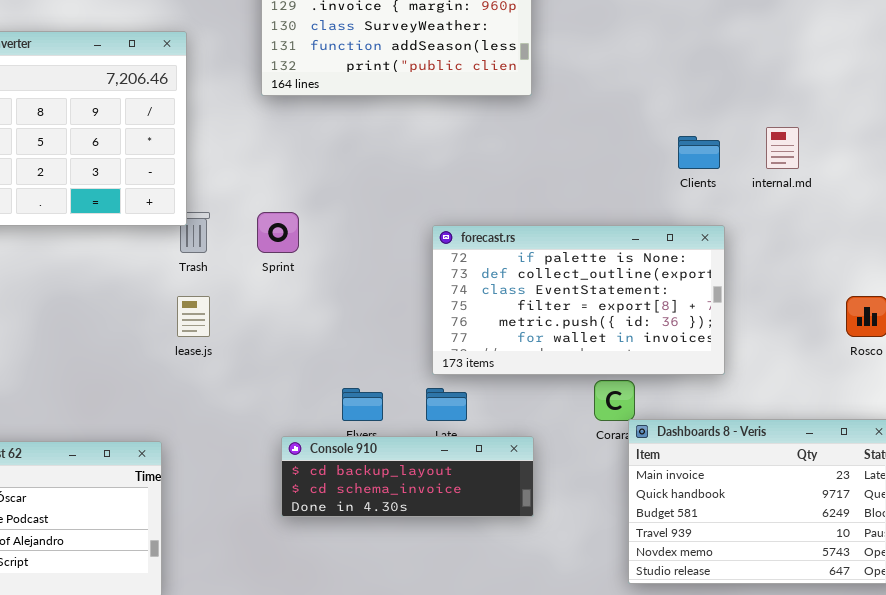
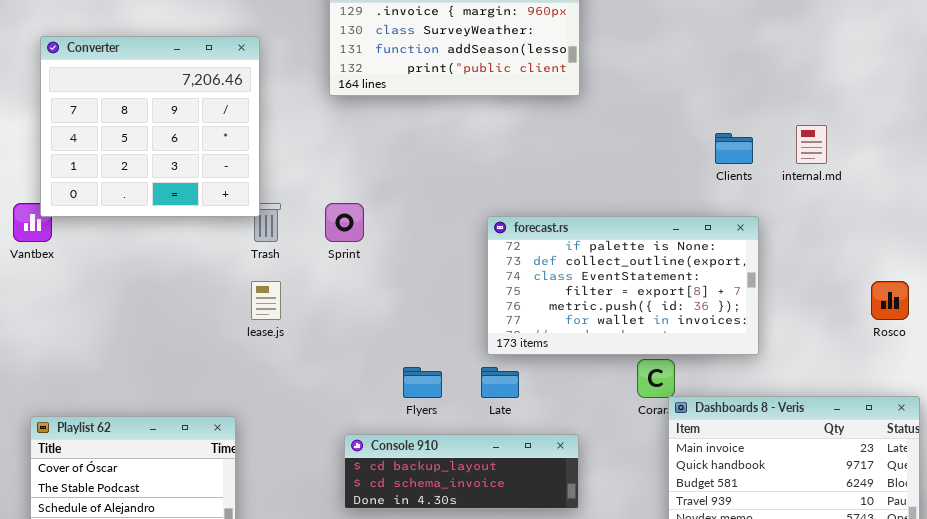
Console 910: [281,436,534,517] -> [344,434,579,509], moved

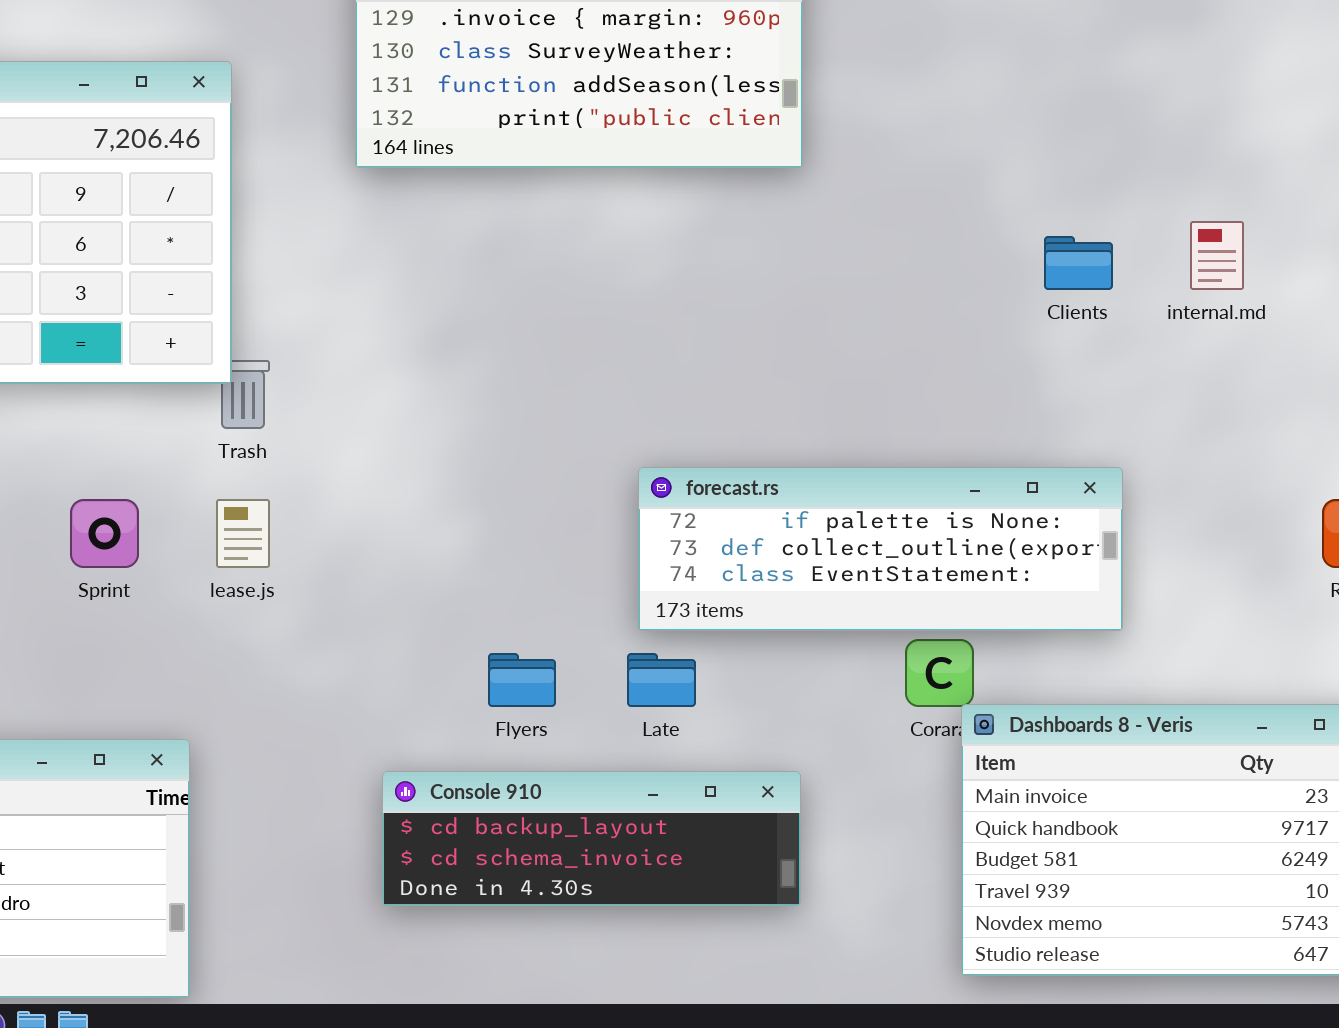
Sprint: [325,203,364,242] -> [70,499,139,568], moved
forecast.rs: [487,216,759,355] -> [638,467,1123,631], resized

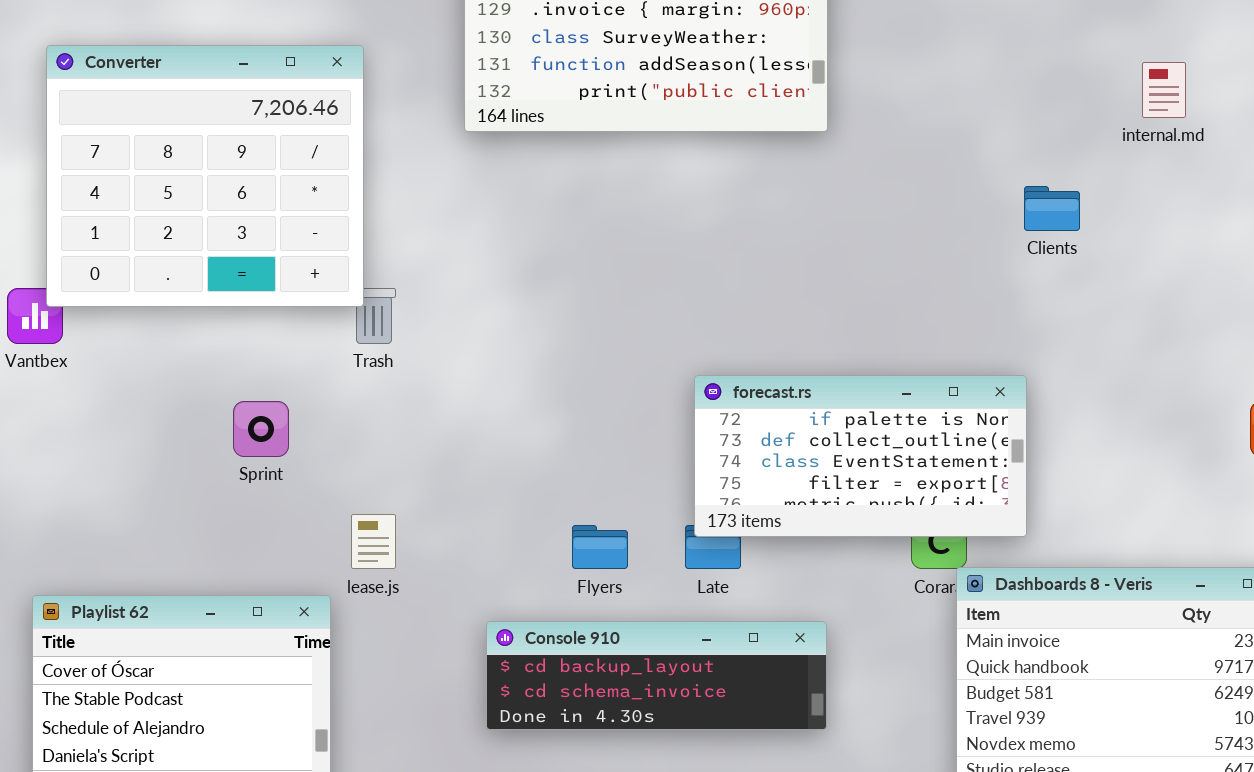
internal.md: [1190,221,1244,290] -> [1142,62,1186,118], moved
forecast.rs: [638,467,1123,631] -> [694,375,1027,537], resized
lease.js: [216,499,270,568] -> [351,514,396,569], moved

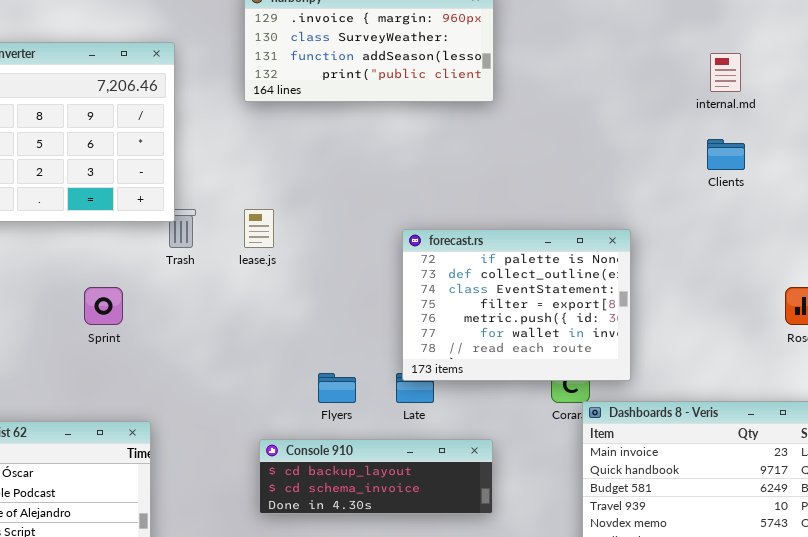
Clients: [1024,186,1080,231] -> [707,139,745,170], moved
forecast.rs: [694,375,1027,537] -> [402,229,631,381], resized
lease.js: [351,514,396,569] -> [244,209,274,248], moved

